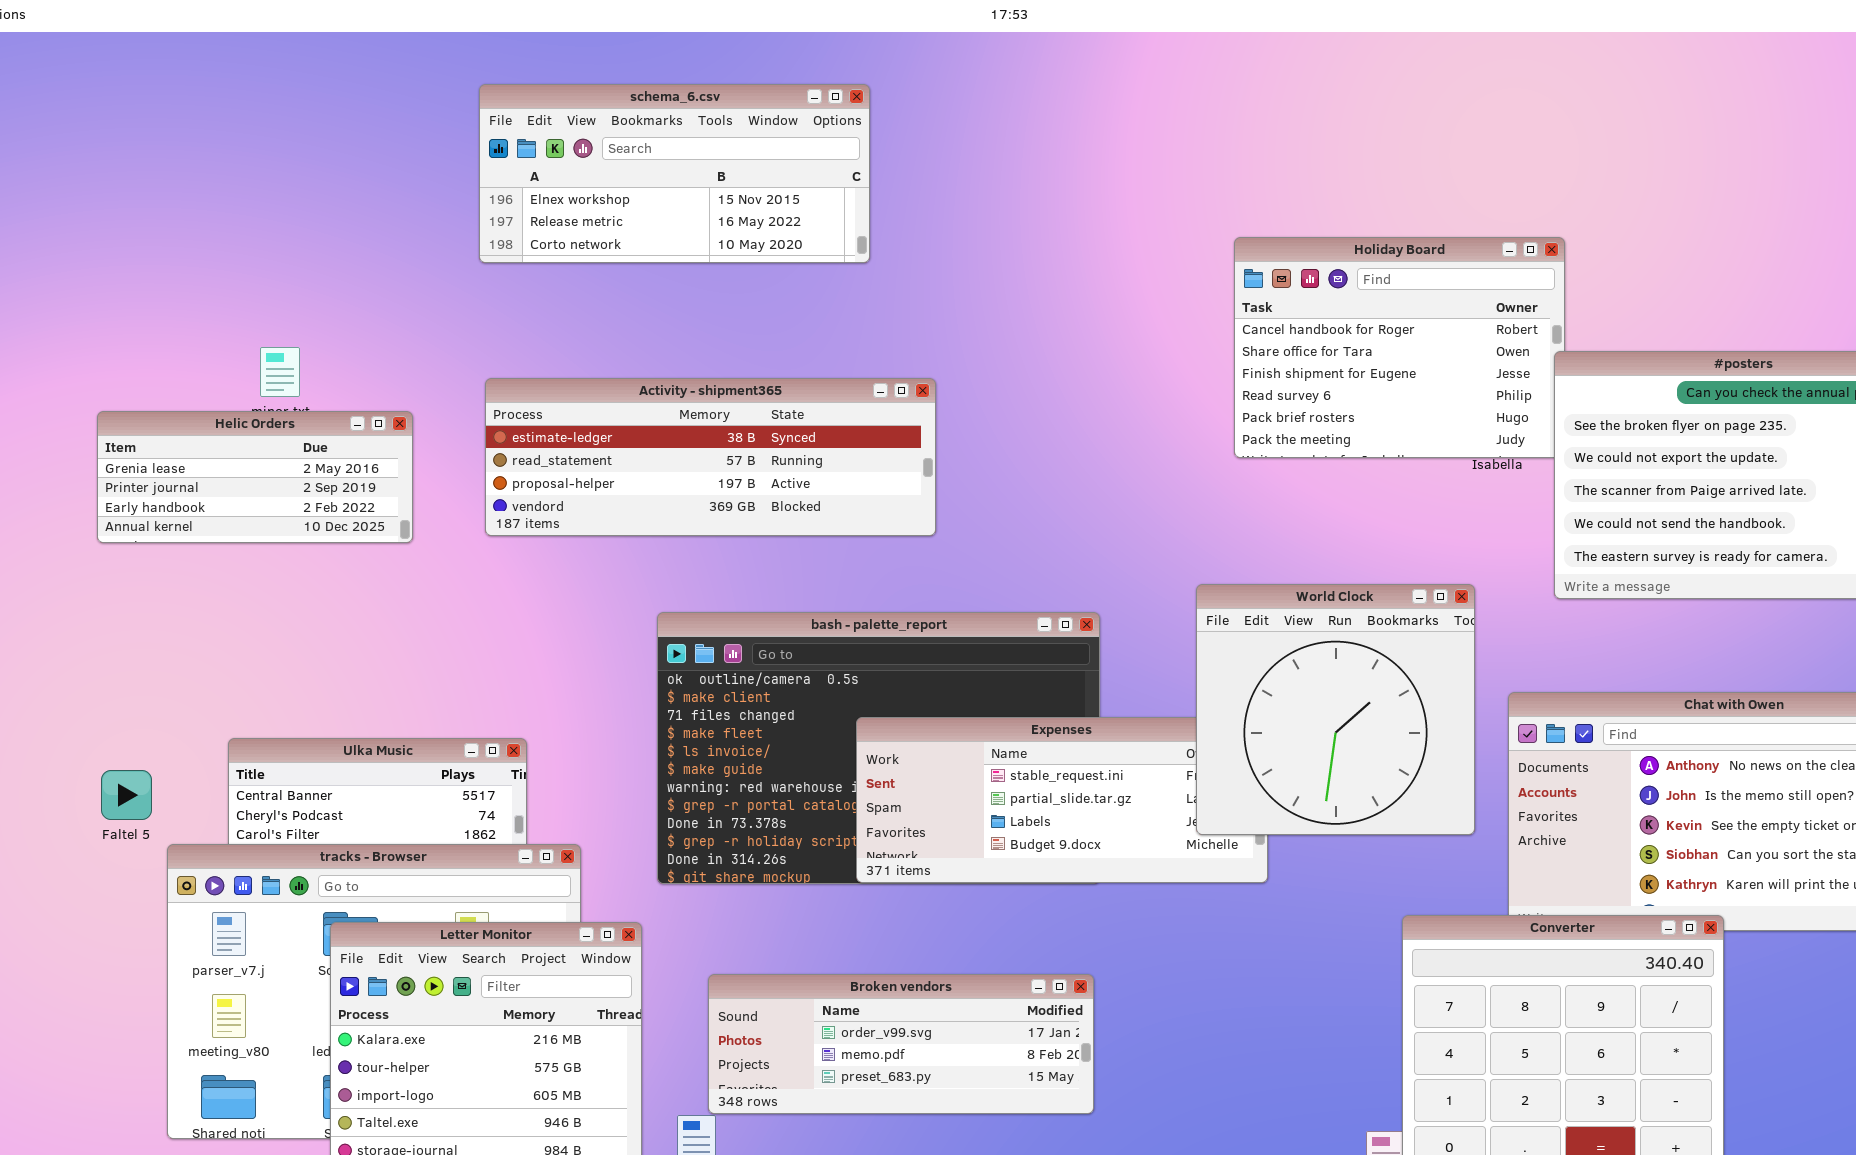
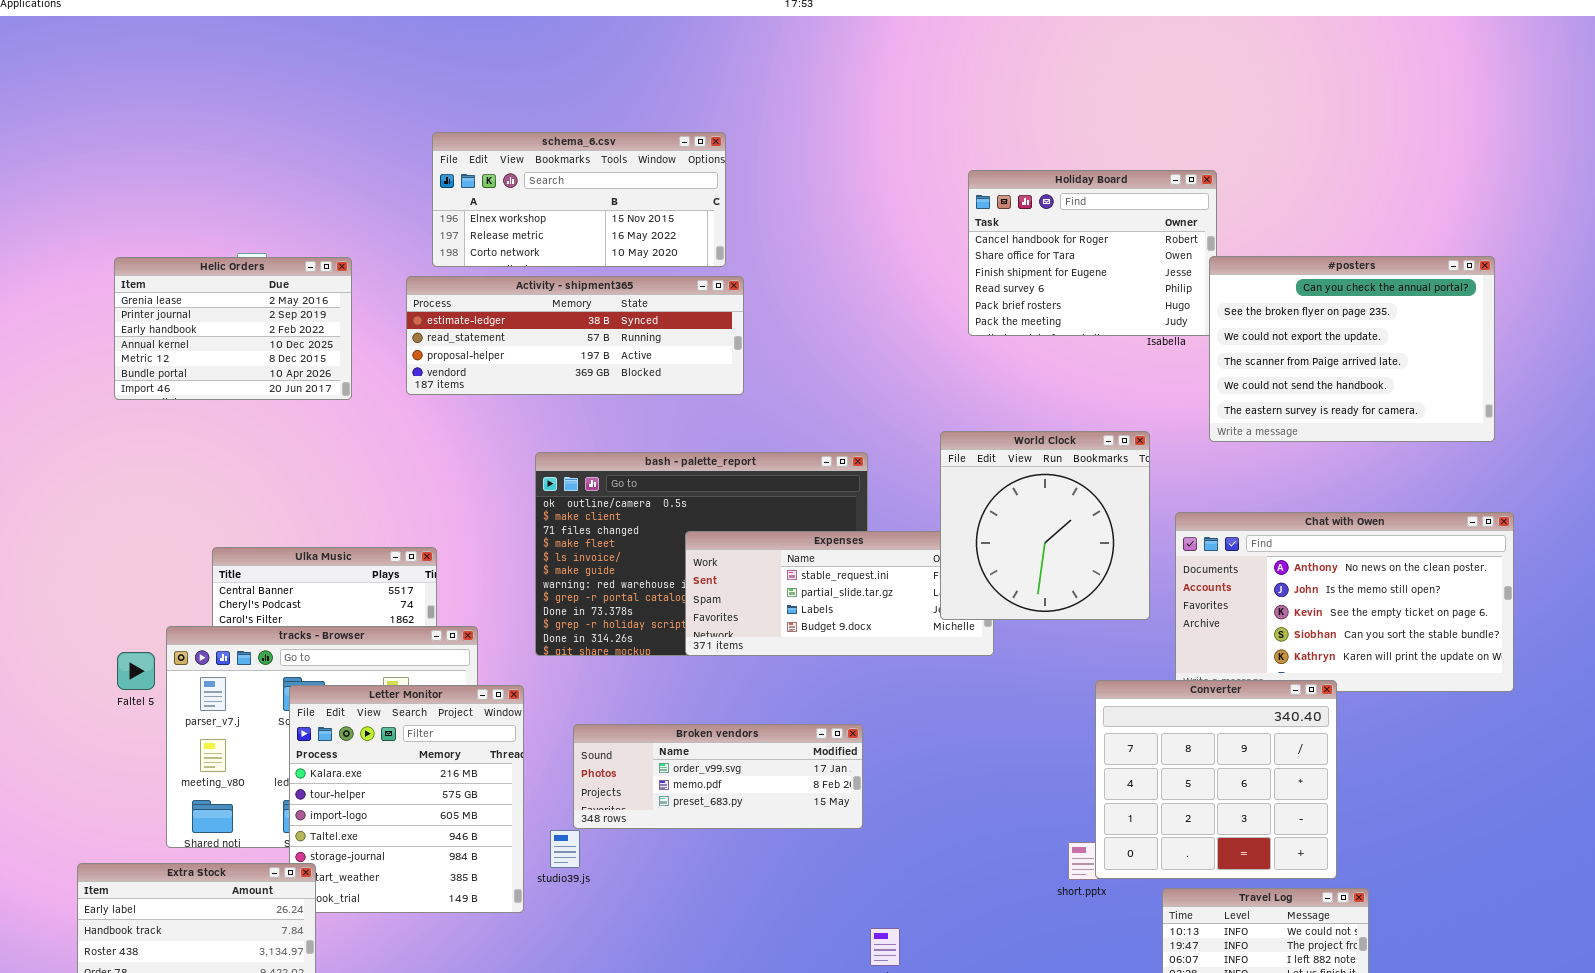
schema_6.csv: [479,84,870,263] -> [432,132,726,267], moved
Helic Orders: [97,411,413,543] -> [114,257,352,400], resized
Faltel 5: [101,770,152,820] -> [117,652,155,690], moved

